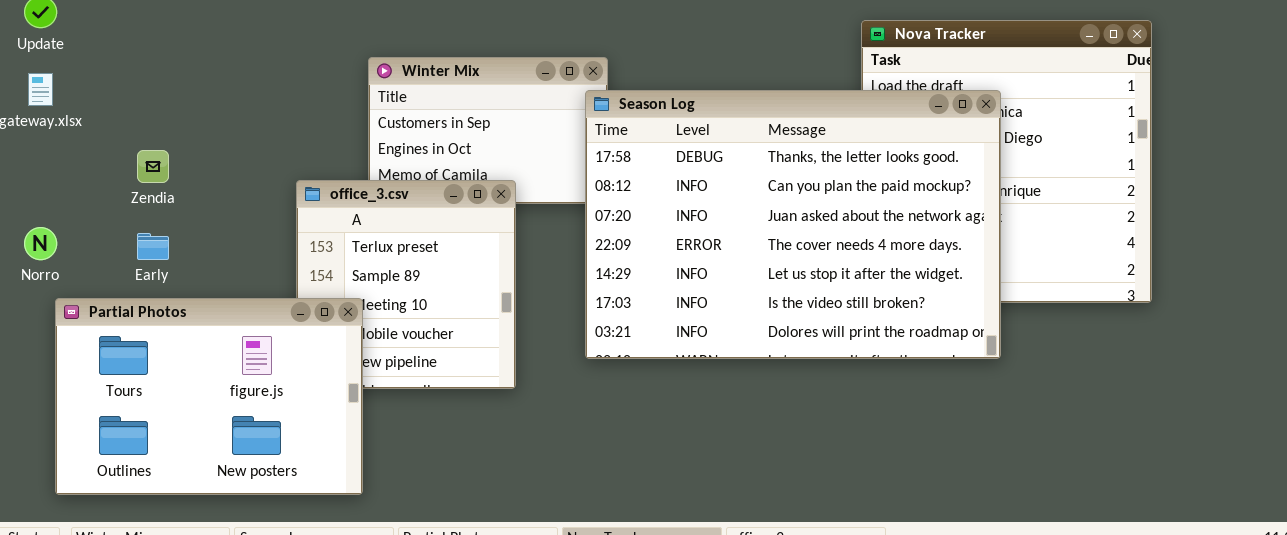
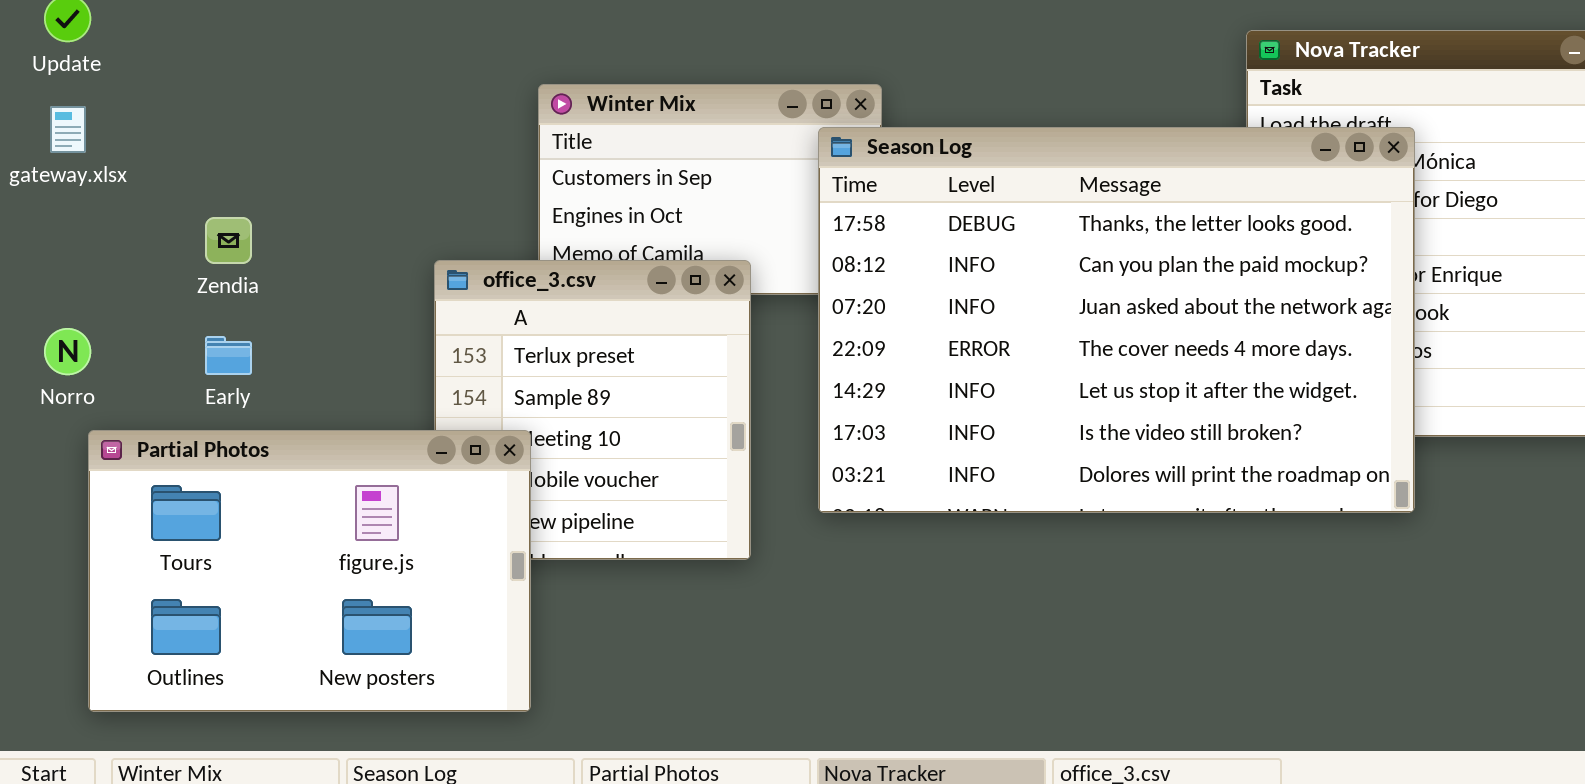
Season Log: [585,90,1001,359] -> [818,127,1415,513], moved

